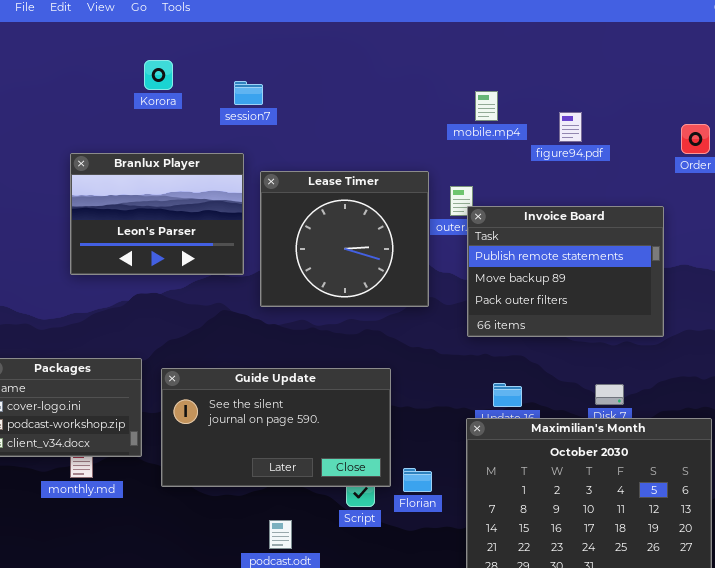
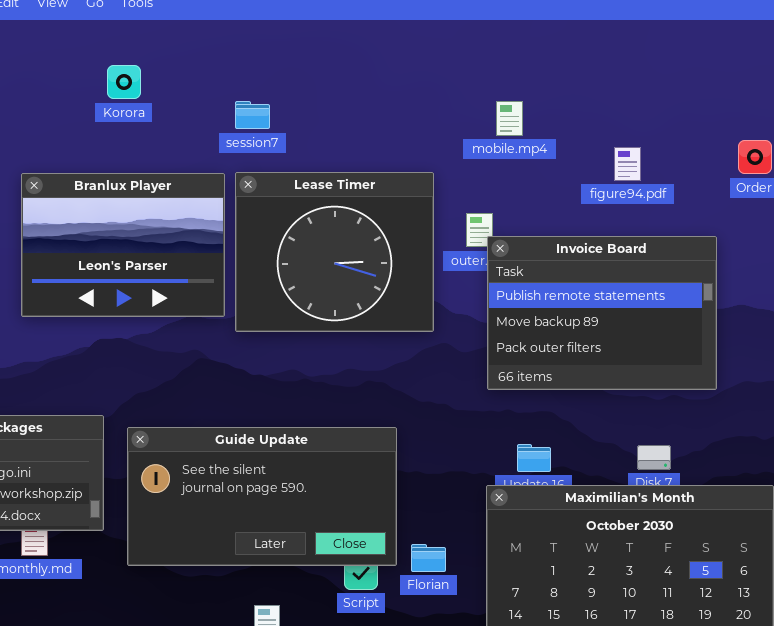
session7: [234,81,263,105] -> [235,101,270,129], moved
figure94.pdf: [559,112,582,142] -> [614,147,641,181], moved
Lease Timer: [260,171,429,307] -> [235,172,434,332], moved

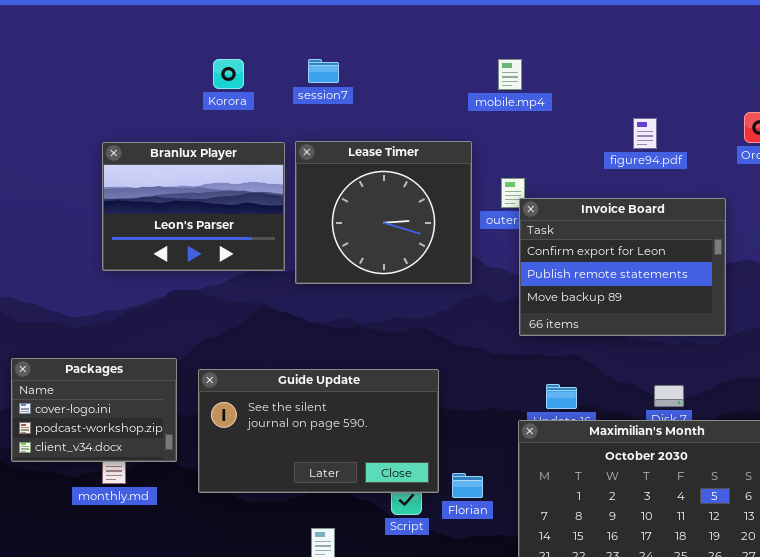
Korora: [107,65,141,99] -> [213,59,244,89], moved
session7: [235,101,270,129] -> [308,59,339,83], moved
mobile.mp4: [496,101,523,136] -> [498,59,522,90], moved
Invoice Board: [487,236,717,390] -> [519,198,726,336], scrolled up 1 row

